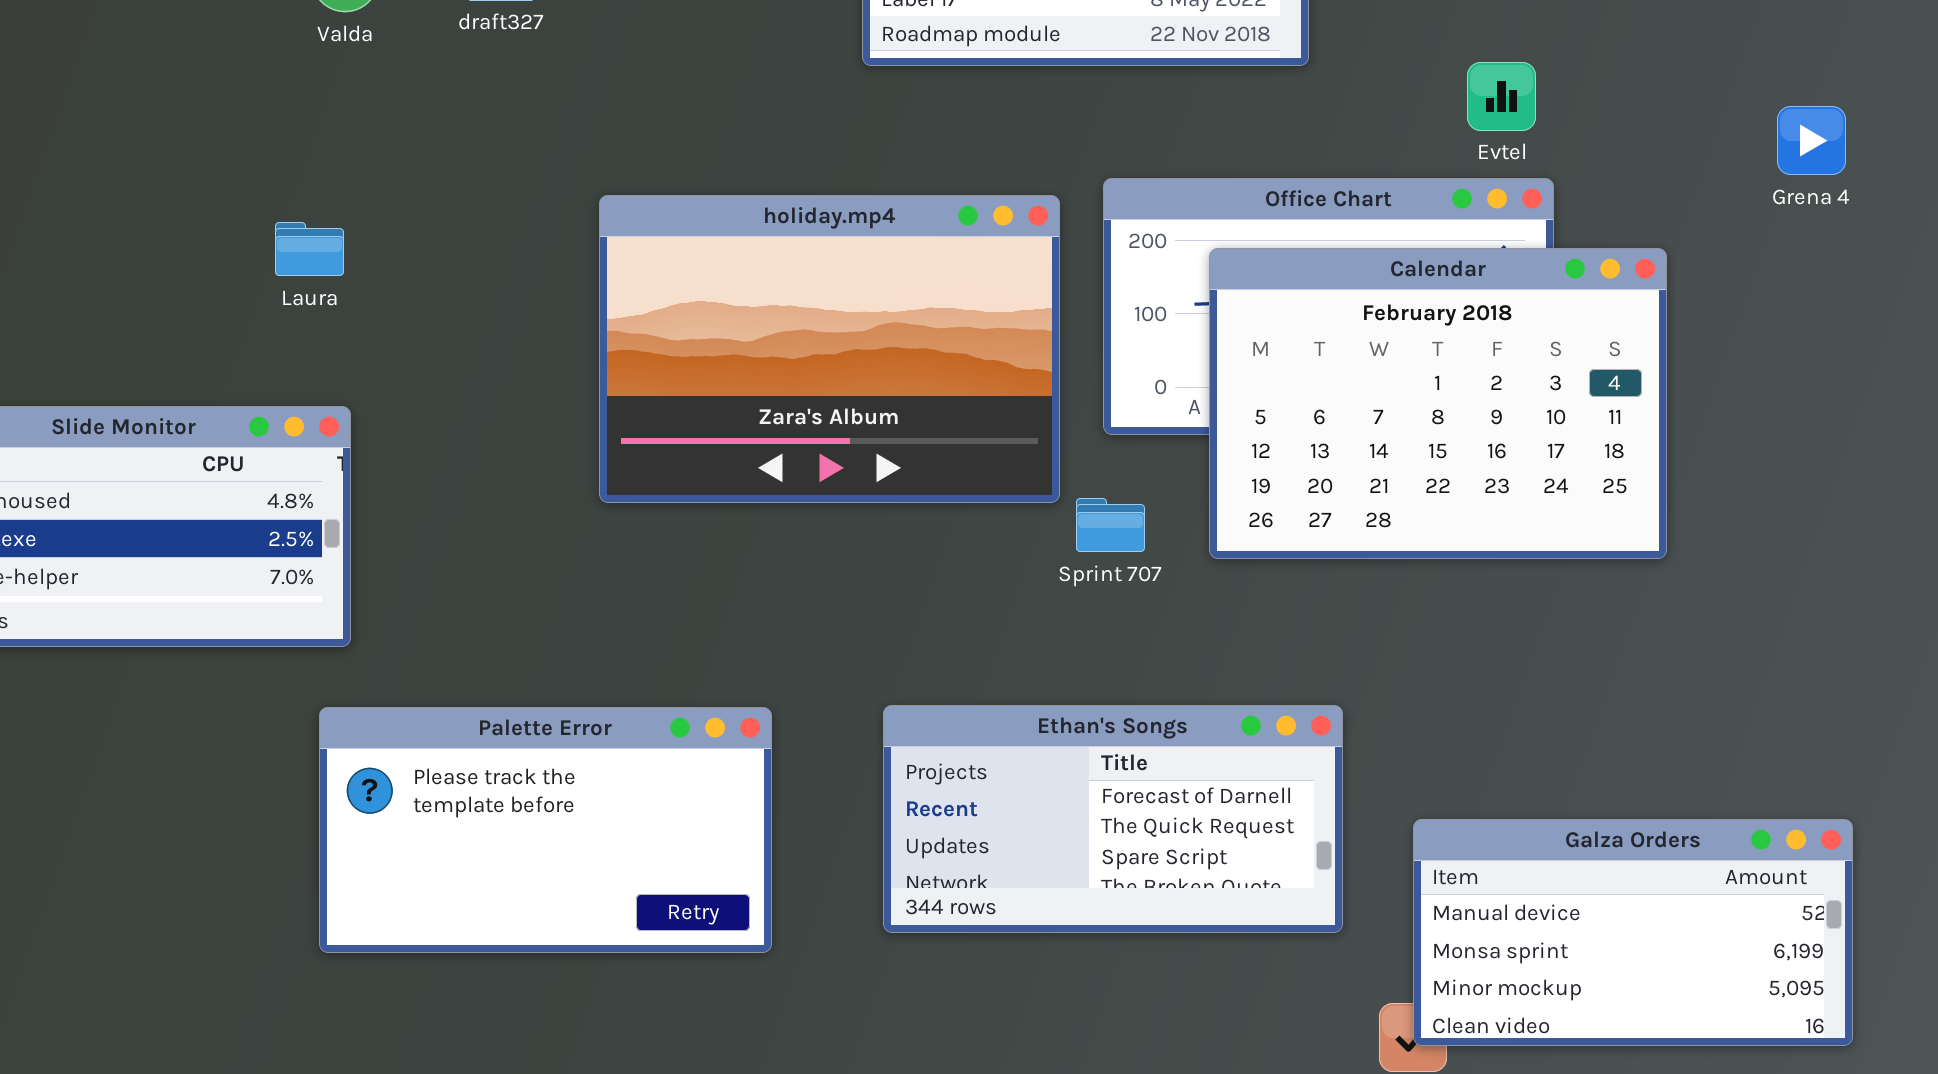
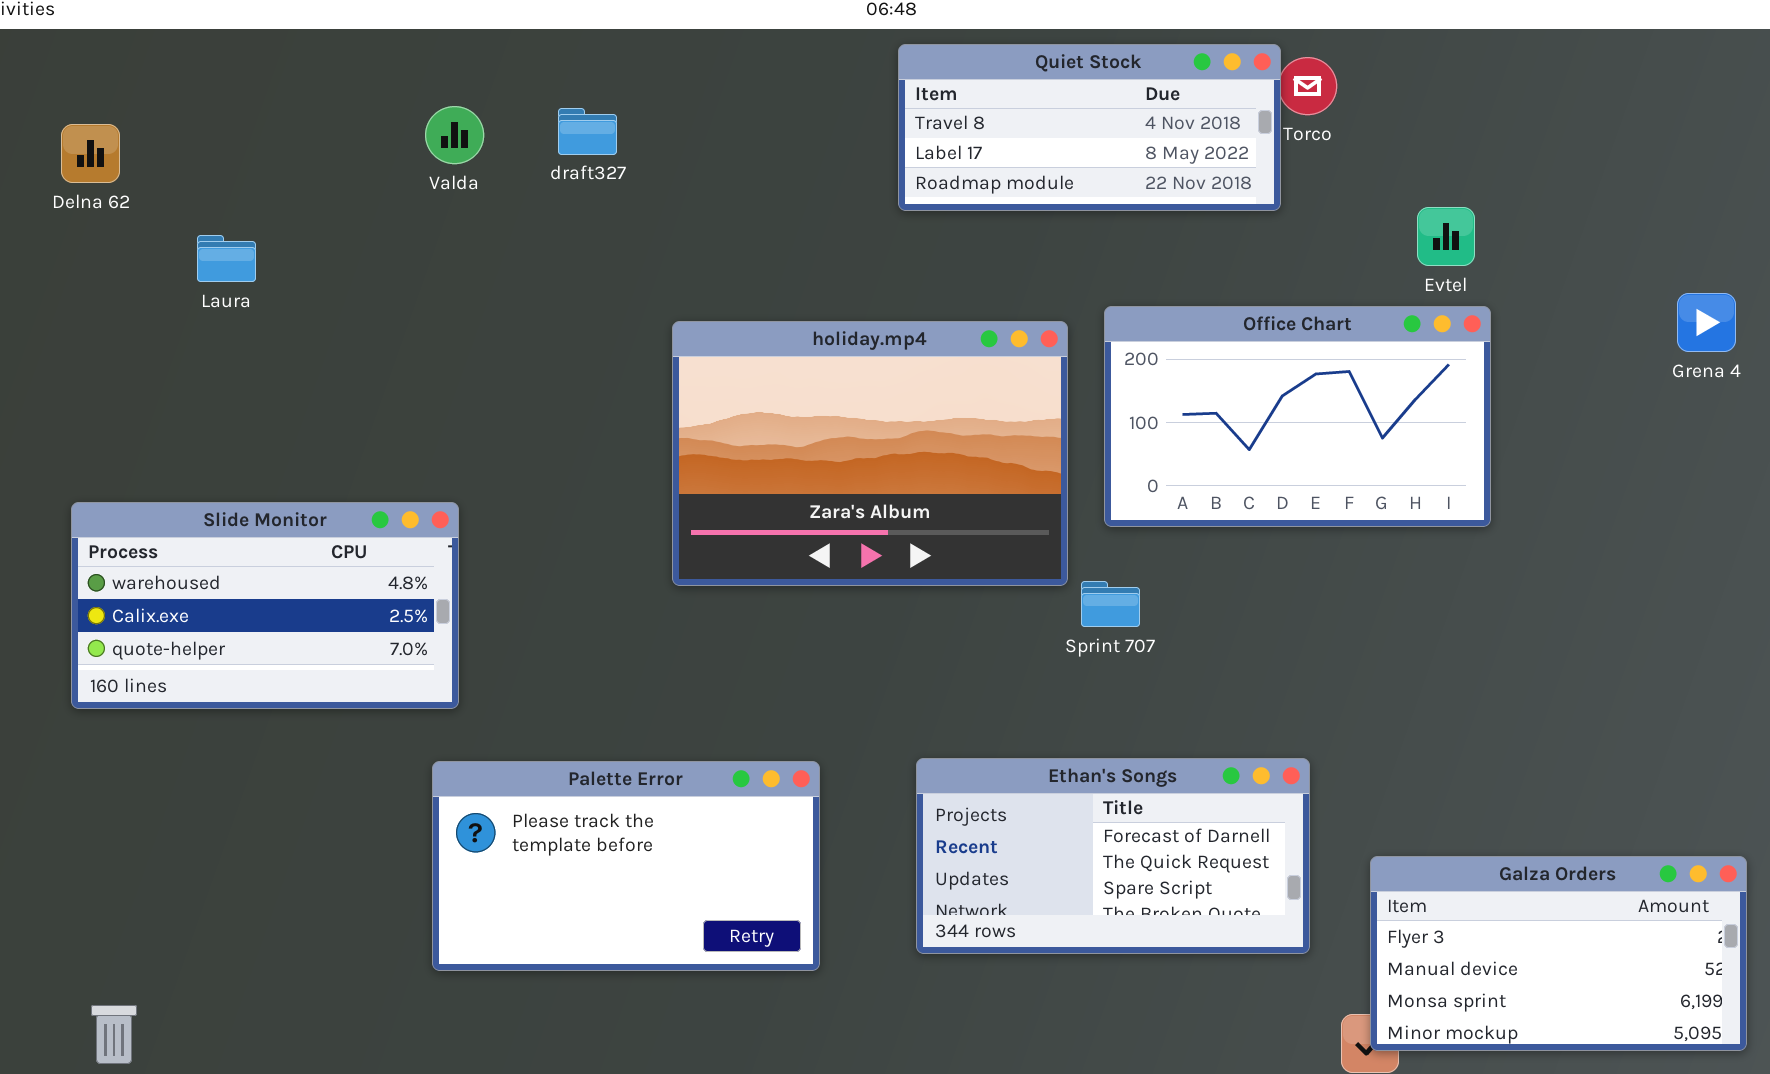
Grena 4: [1777,106,1846,175] -> [1677,293,1736,352], moved
Laura: [275,222,344,276] -> [197,235,256,282], moved
Calendar: [1209,248,1667,559] -> none, closed
Galza Orders: [1413,819,1853,1046] -> [1370,856,1747,1051], scrolled up 1 row

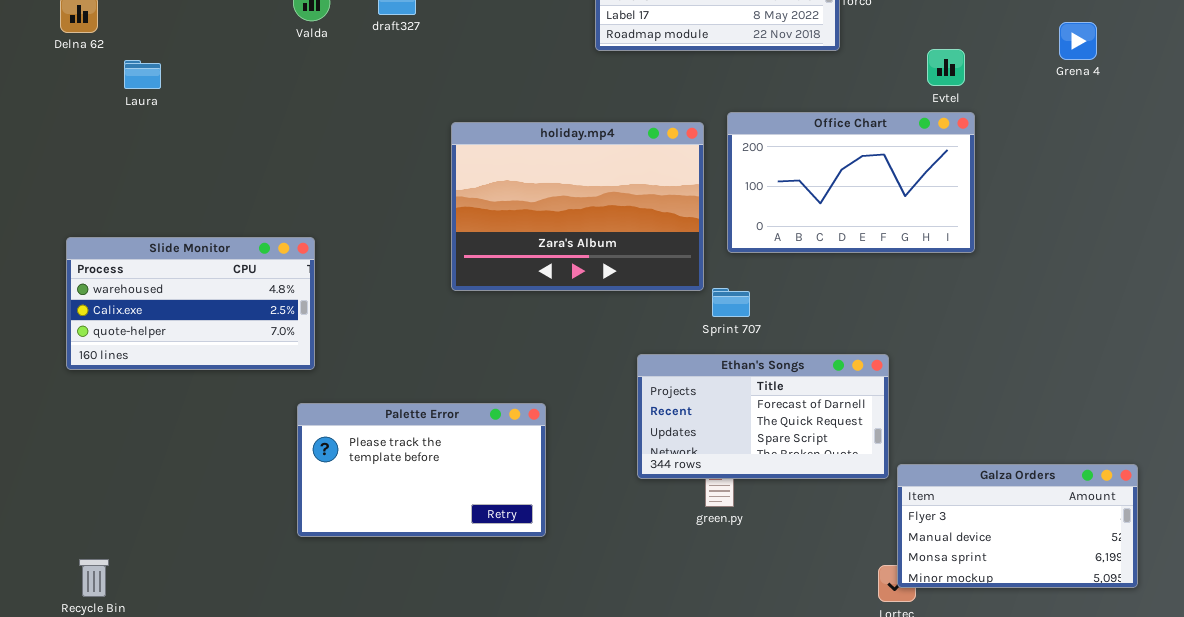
Laura: [197,235,256,282] -> [124,60,161,89], moved
Grena 4: [1677,293,1736,352] -> [1059,22,1097,60], moved
Ethan's Songs: [916,758,1310,954] -> [637,354,889,479], moved

